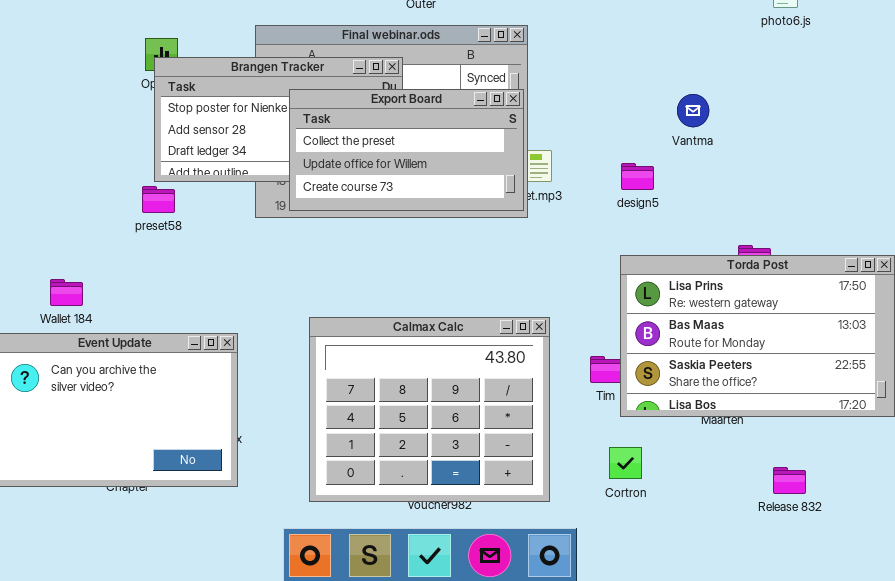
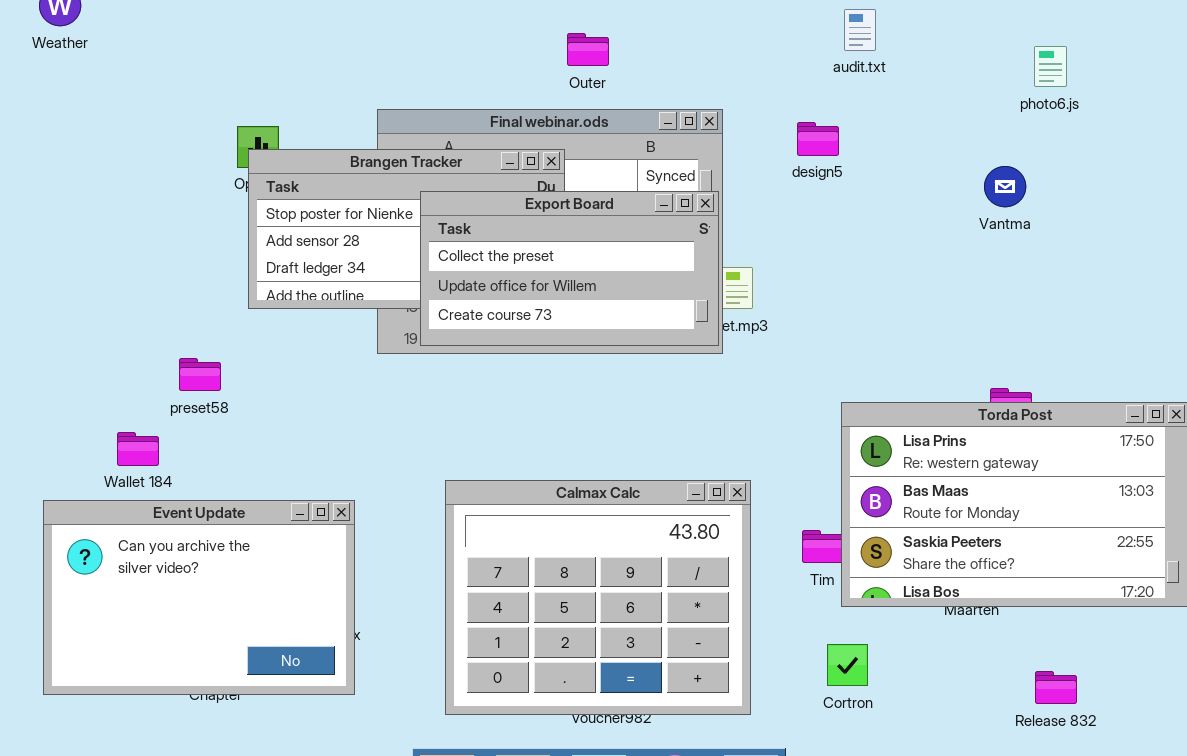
Vantma: [677,94,709,127] -> [984,166,1026,207], moved
design5: [621,163,654,190] -> [797,122,839,156], moved
preset58: [142,186,175,213] -> [179,358,221,391], moved

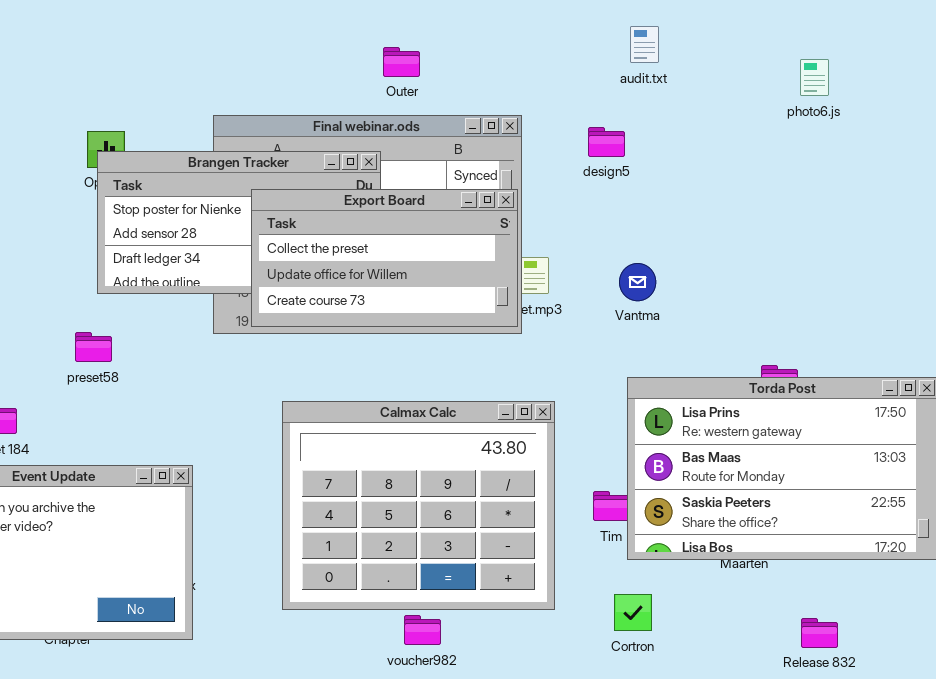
Vantma: [984,166,1026,207] -> [619,263,656,301], moved
preset58: [179,358,221,391] -> [75,332,112,362], moved
Calmax Calc: [445,480,751,715] -> [282,401,555,610], moved

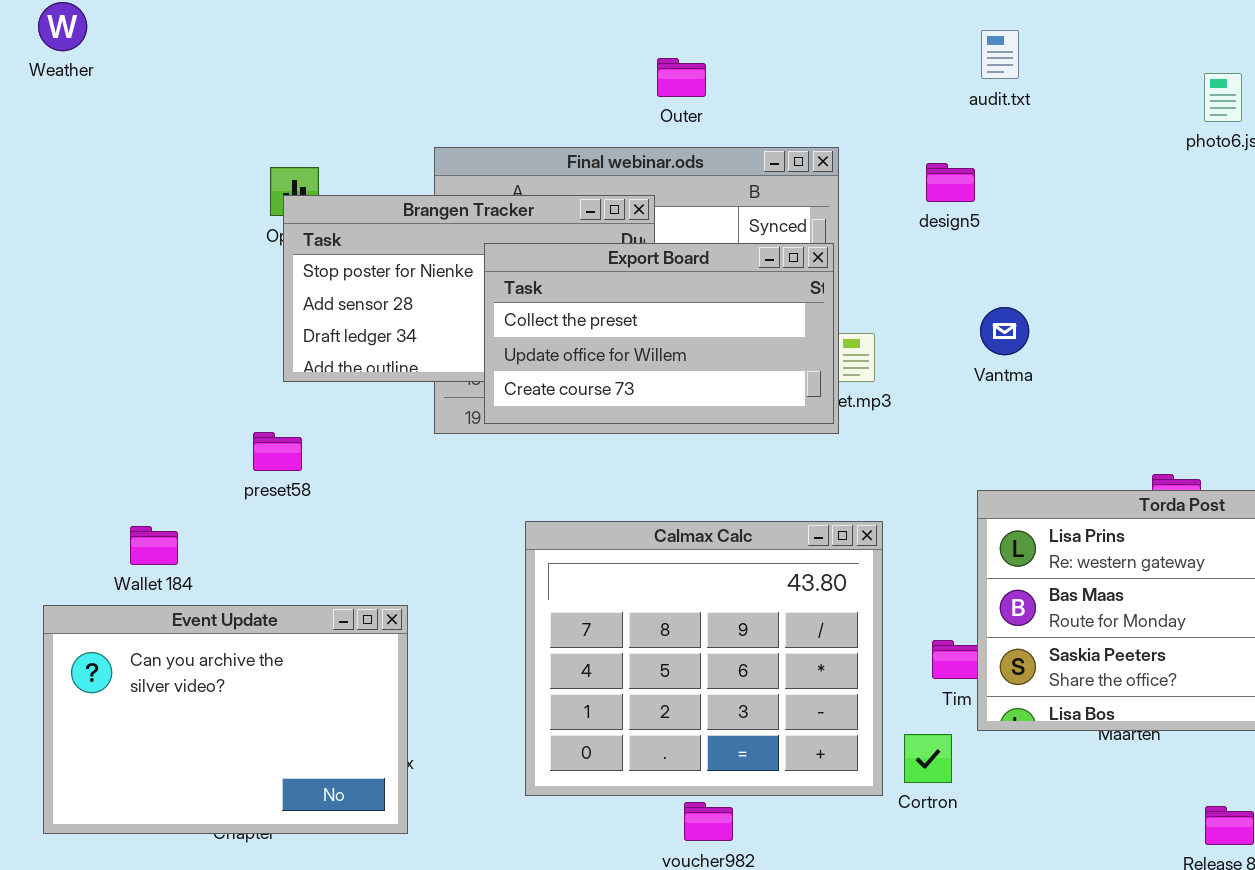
Vantma: [619,263,656,301] -> [980,307,1029,355], moved
Cortron: [614,594,652,631] -> [904,734,952,783], moved

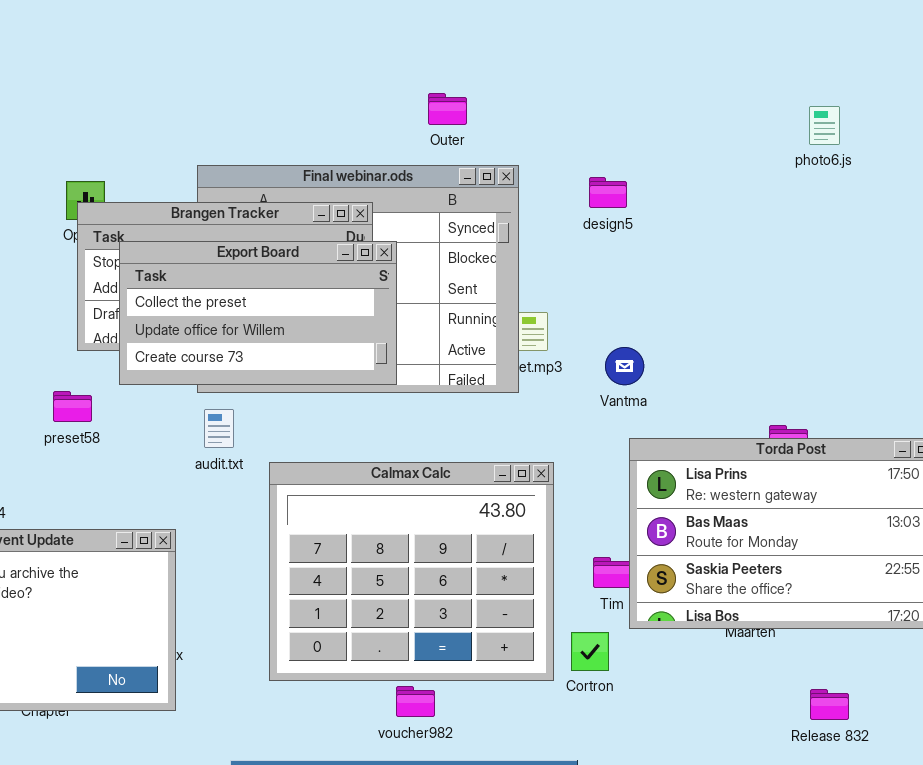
audit.txt: [981,30,1019,79] -> [204,409,234,448], moved
Outer: [657,58,706,97] -> [428,93,467,125], moved
Export Board: [484,243,834,424] -> [119,241,397,385], moved
Vantma: [980,307,1029,355] -> [605,347,644,385], moved

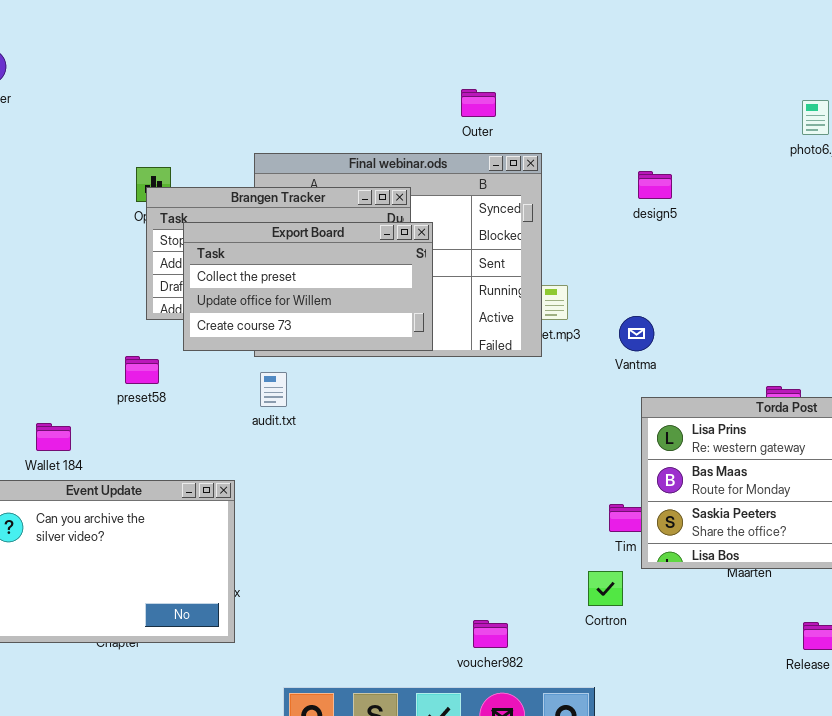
design5: [589,177,627,208] -> [638,171,672,199], moved
Calmax Calc: [269,462,554,681] -> none, closed
voucher982: [396,686,435,717] -> [473,620,508,648], moved

